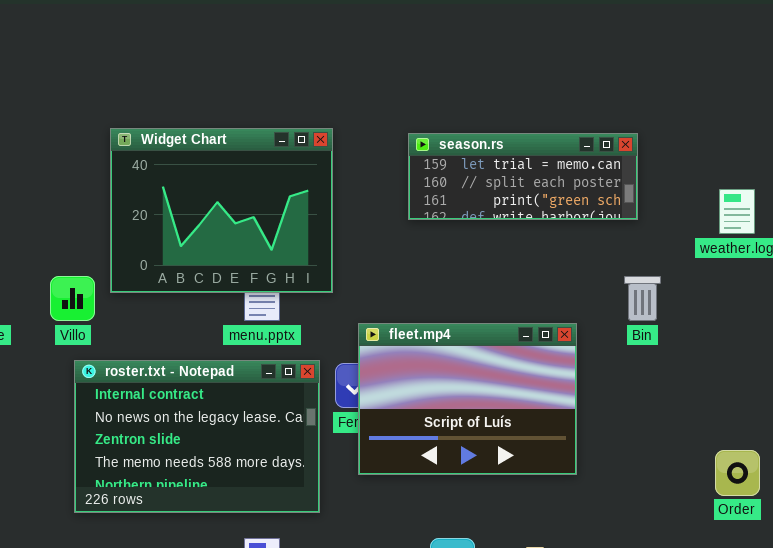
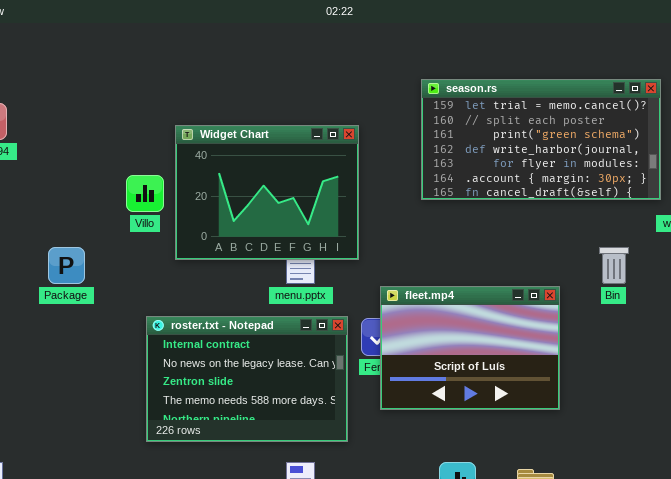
season.rs: [408,133,638,220] -> [421,79,661,200], resized
Villo: [50,276,95,321] -> [126,175,164,212], moved

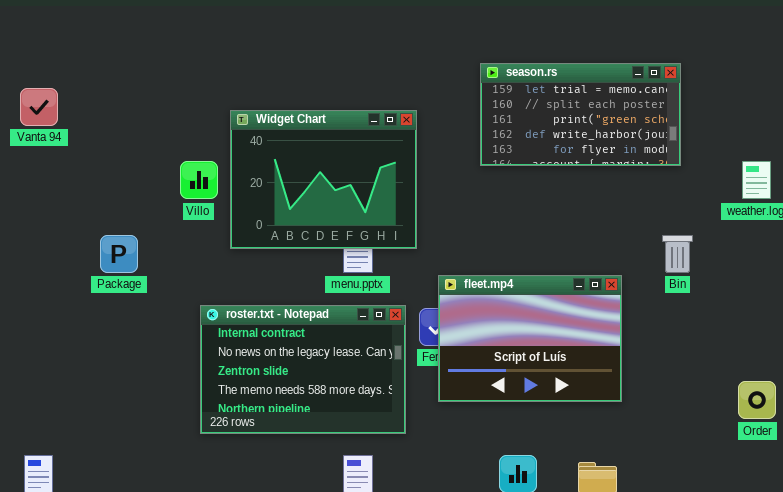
season.rs: [421,79,661,200] -> [480,63,681,166], resized

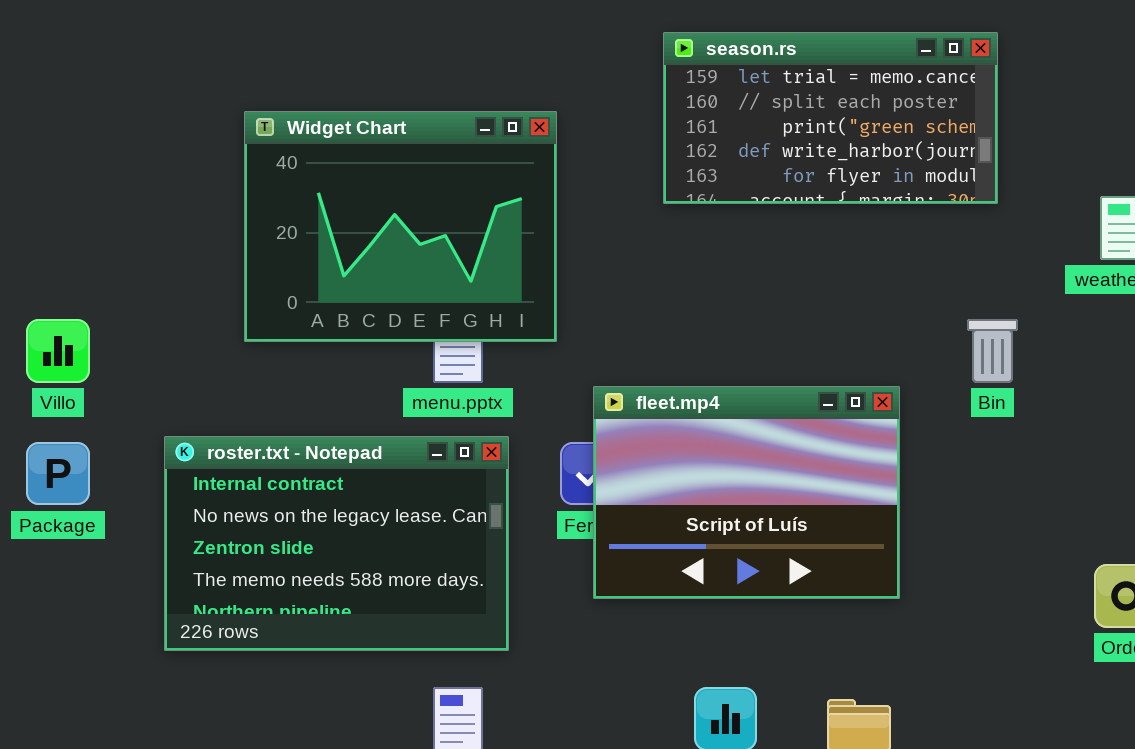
Villo: [180,161,218,199] -> [26,319,90,383], moved
Package: [100,235,138,273] -> [26,442,90,505], moved
roster.txt - Notepad: [200,305,406,434] -> [164,436,509,651], moved

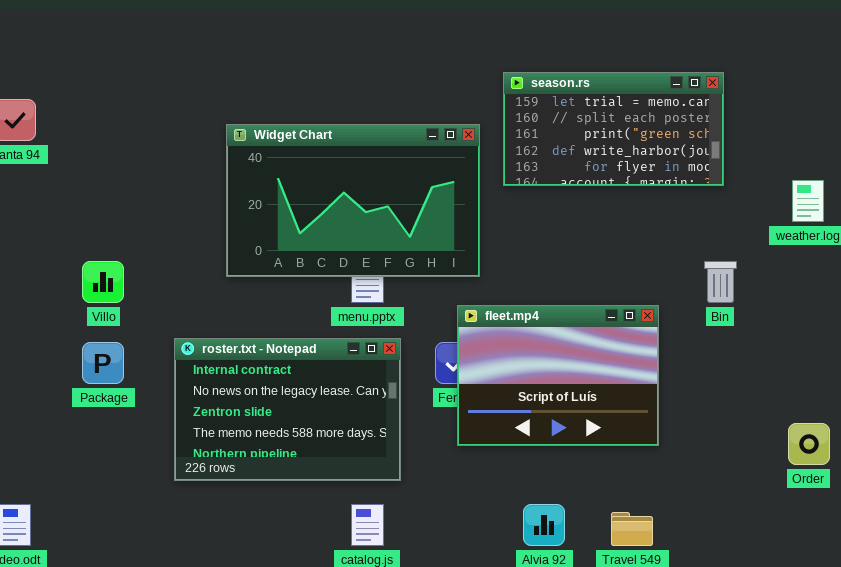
Widget Chart: [244,111,557,342] -> [226,124,480,277], resized

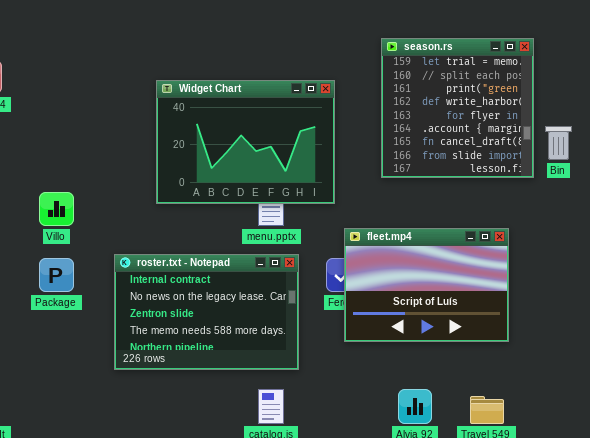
season.rs: [503,72,724,186] -> [381,38,534,178], resized
Widget Chart: [226,124,480,277] -> [156,80,335,204], resized
Bin: [704,261,737,303] -> [545,126,572,160], moved

